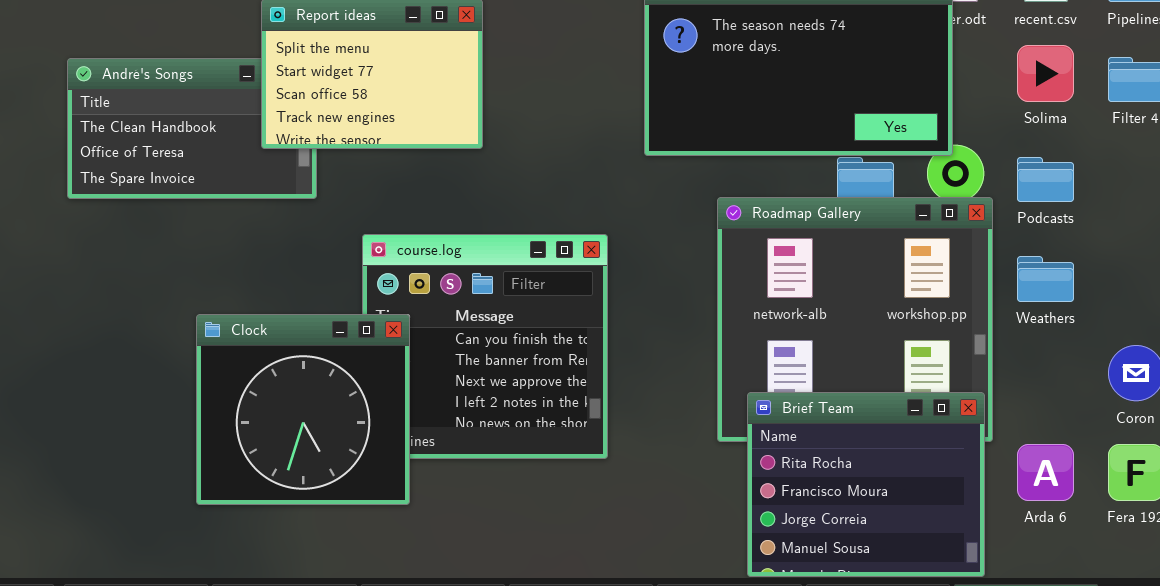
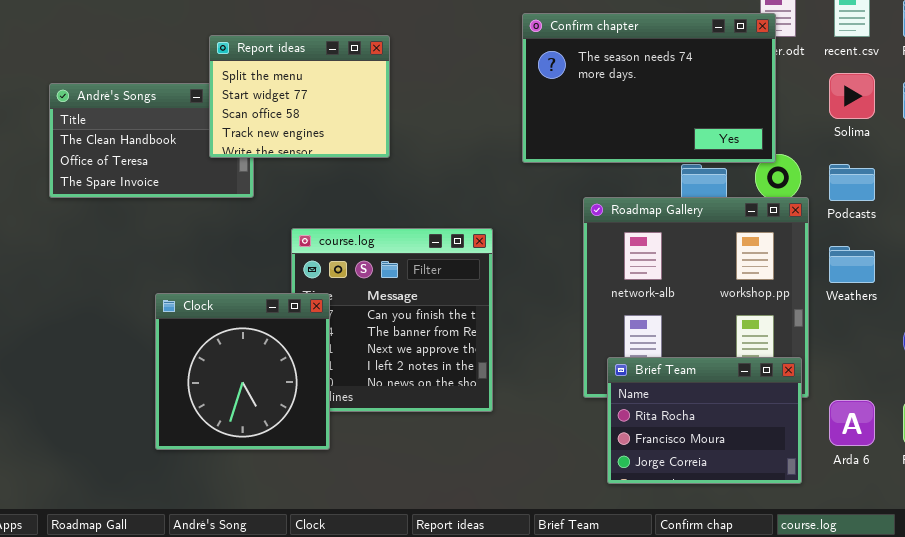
Brief Team: [747,392,985,577] -> [607,357,802,484], resized

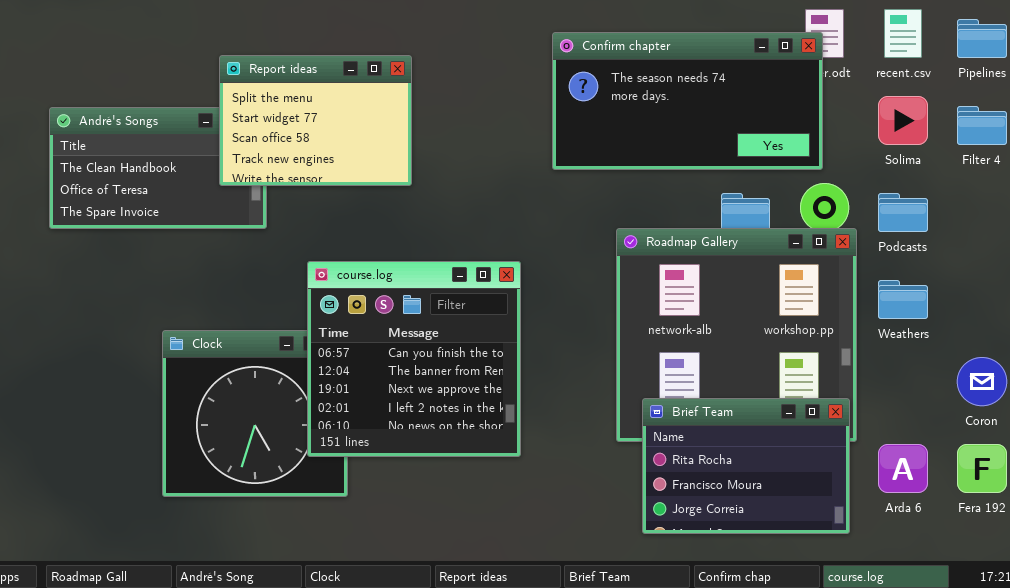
Confirm chapter: [522,13,776,163] -> [552,32,823,170], resized
course.log: [291,228,493,412] -> [307,261,521,457], raised

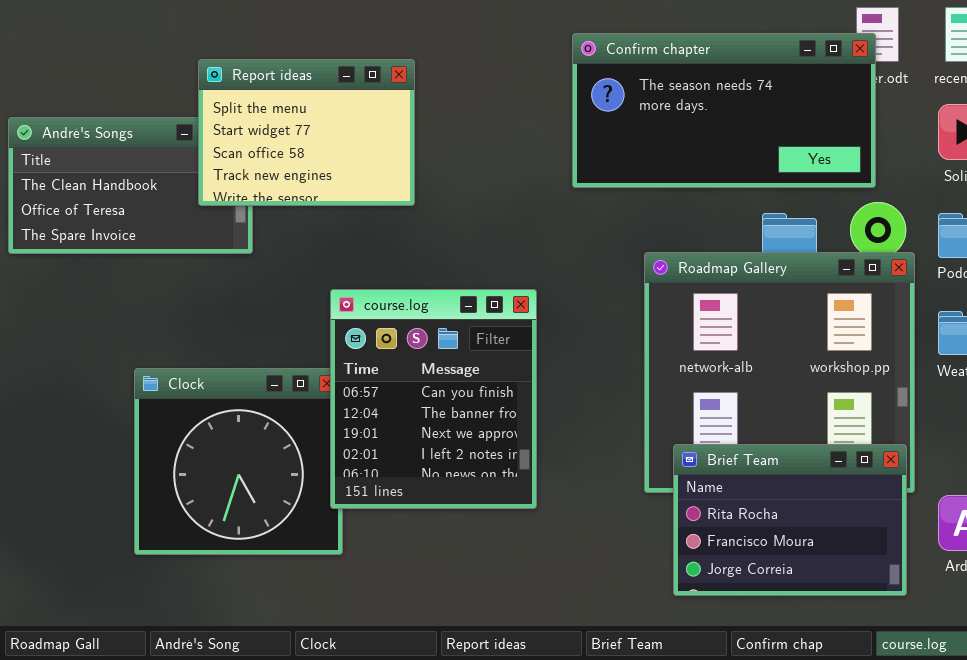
course.log: [307,261,521,457] -> [330,289,537,509], resized

